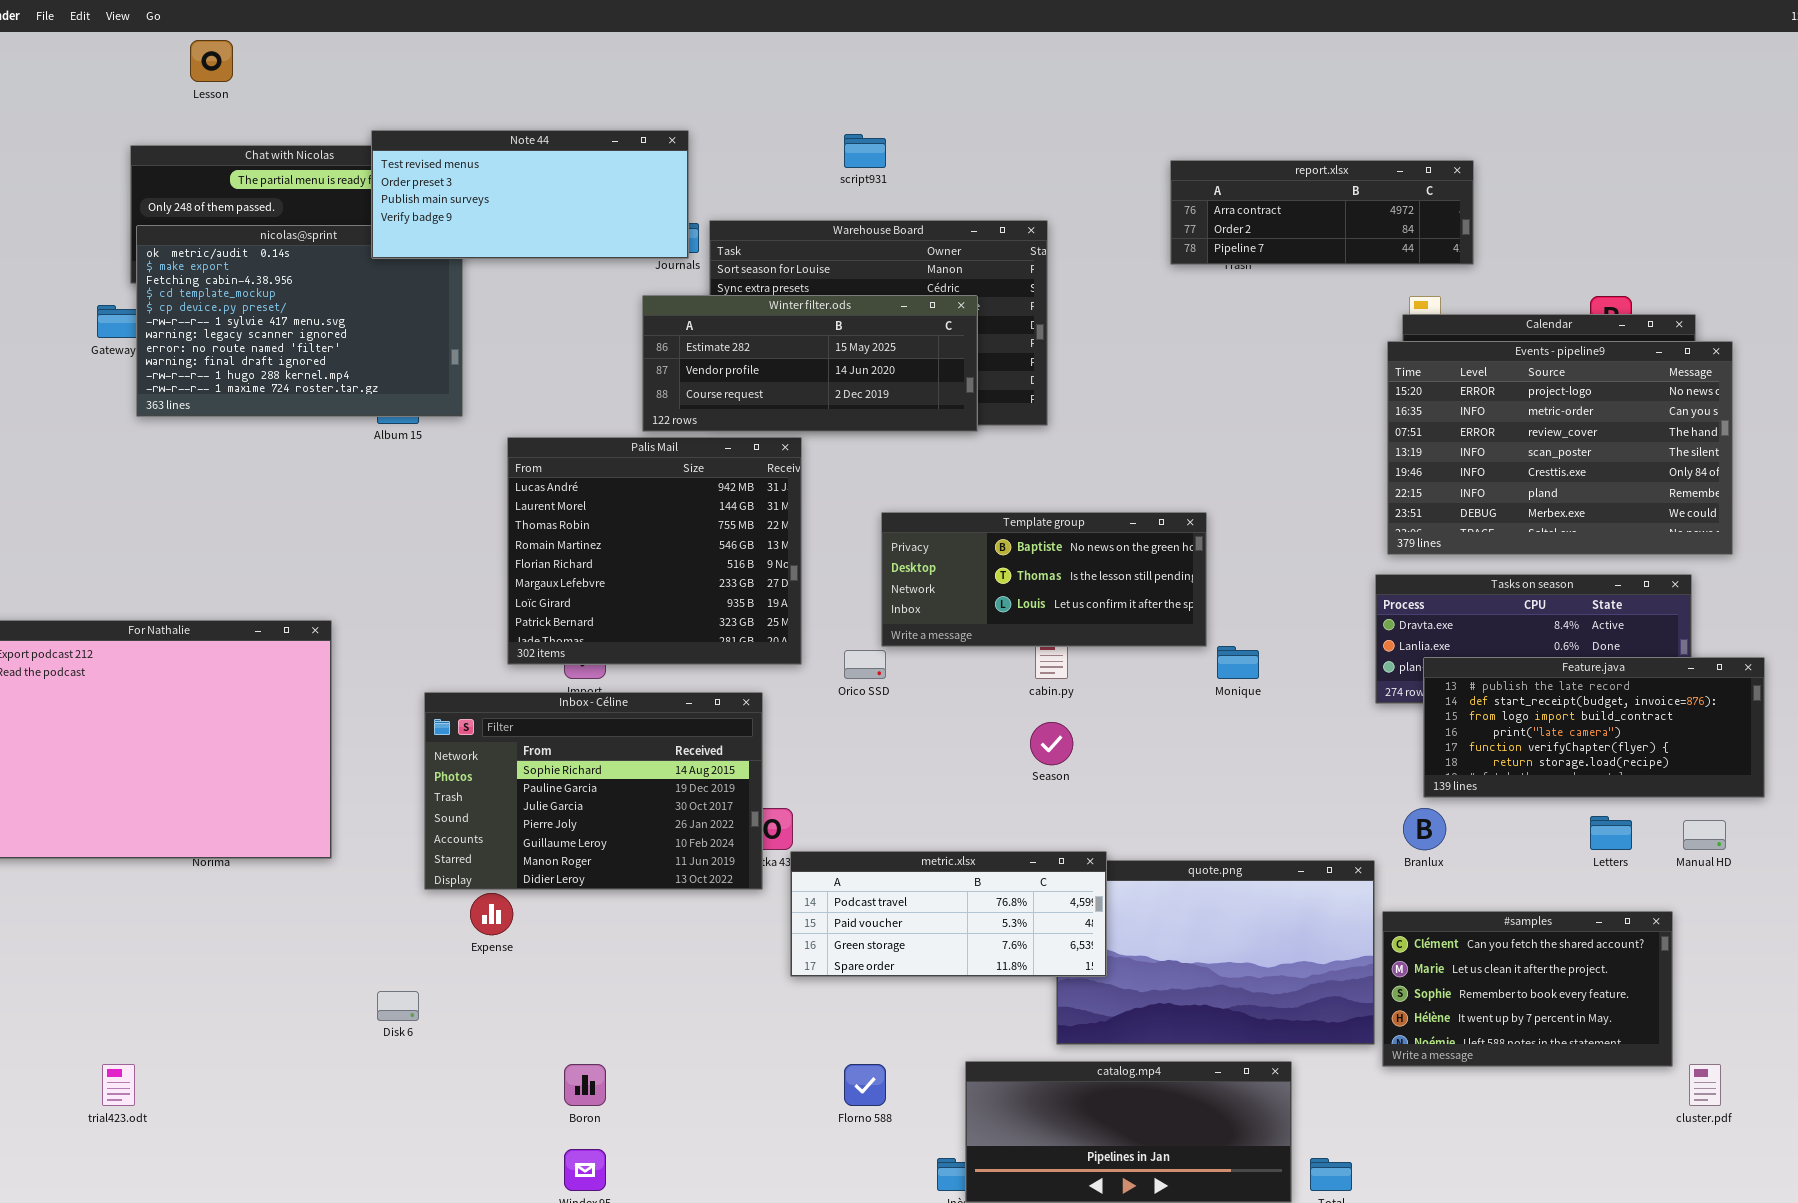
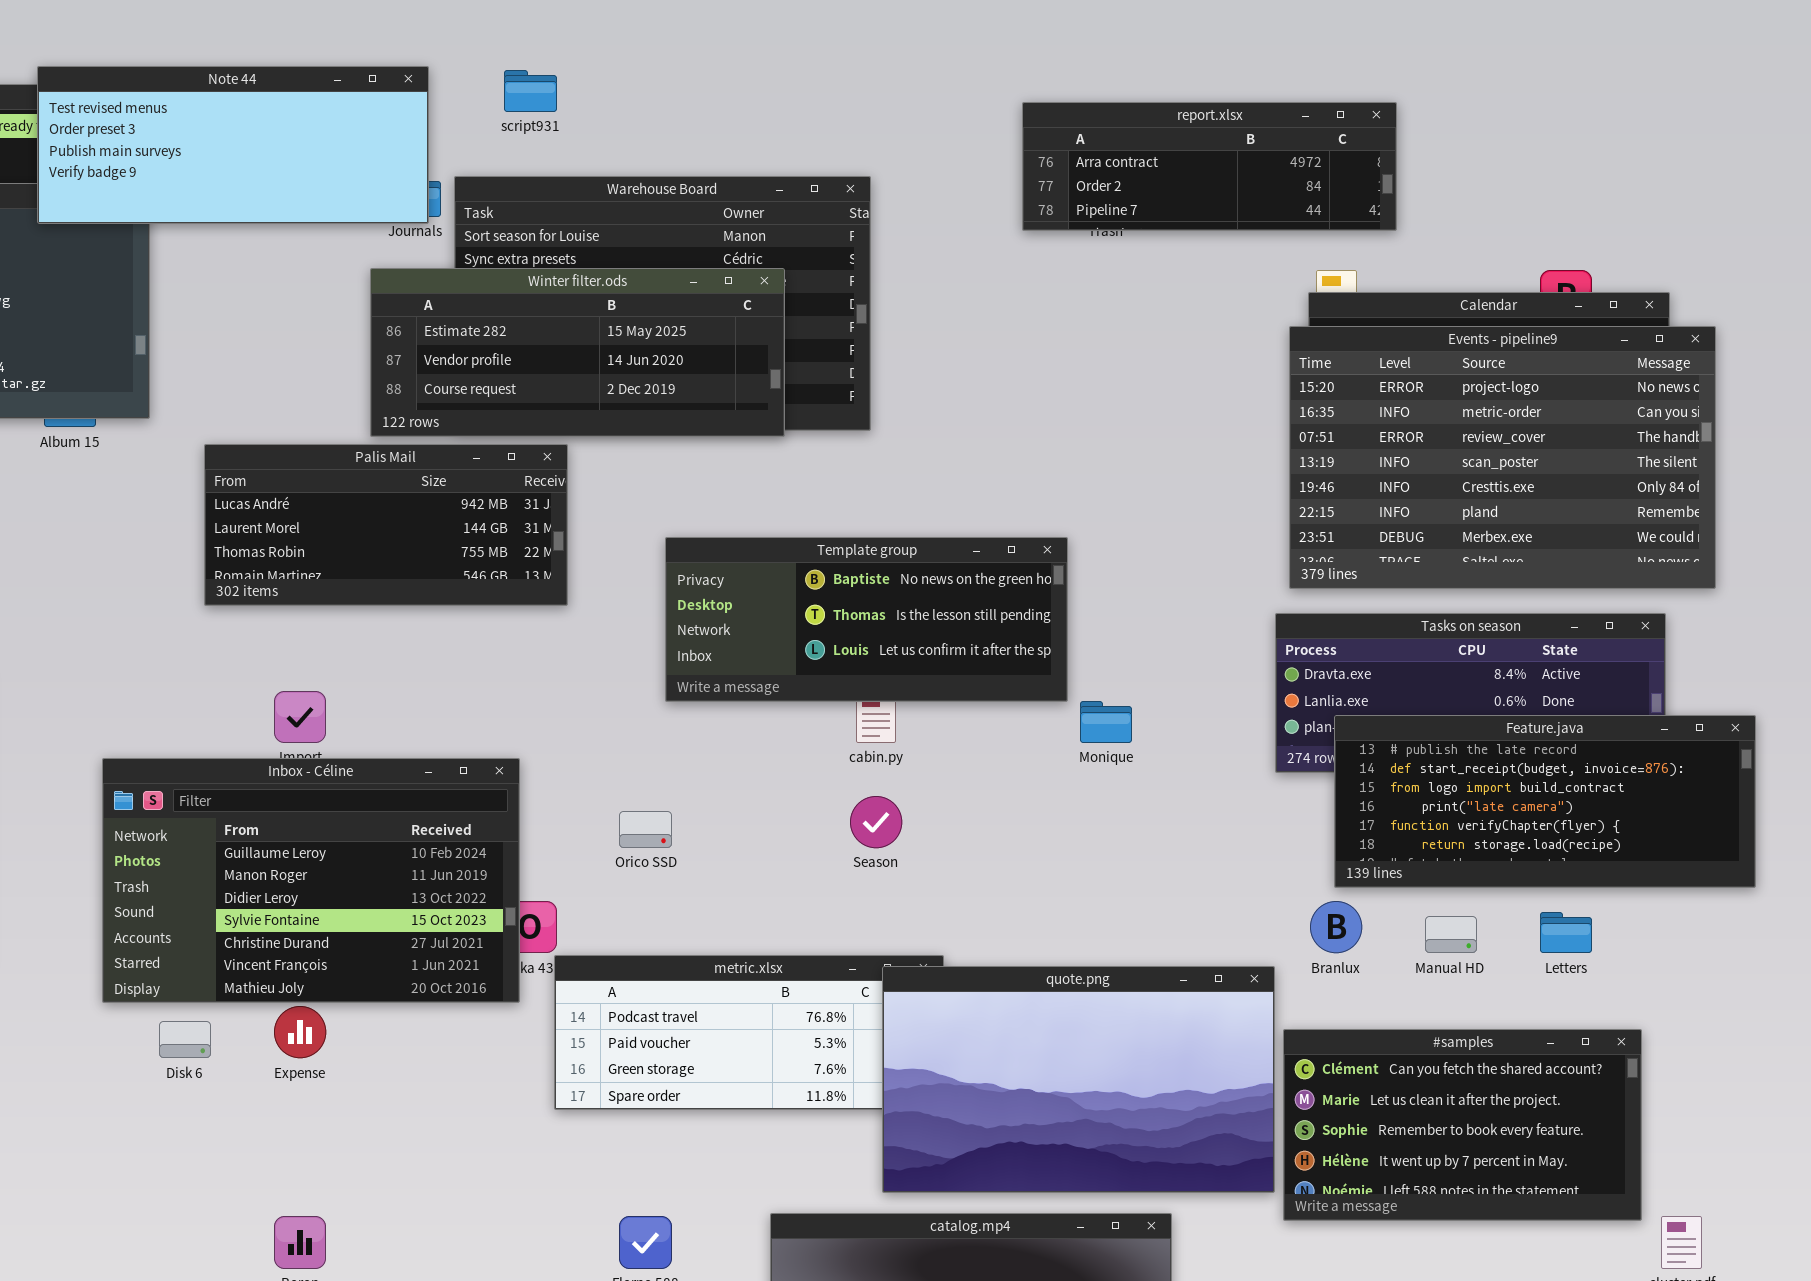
script931: [844,134,886,168] -> [504,70,557,112], moved
Palis Mail: [507,437,802,665] -> [204,444,568,606], resized
Orico SSD: [844,650,886,679] -> [619,811,672,848], moved
Inbox - Céline: [424,692,763,890] -> [102,758,520,1003], scrolled down 4 rows
Manual HD: [1683,820,1726,850] -> [1425,916,1477,953], moved
quote.png: [1056,860,1375,1045] -> [882,966,1275,1193], raised
Expense: [470,893,513,935] -> [274,1006,326,1058], moved
Disk 6: [377,991,419,1021] -> [159,1021,211,1058], moved

